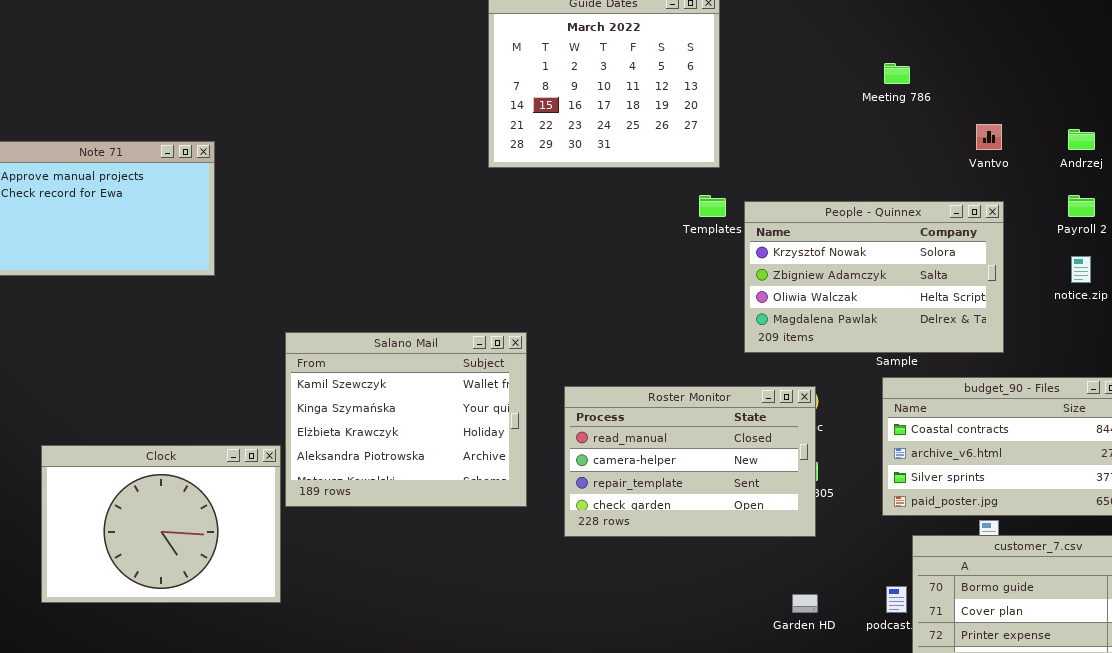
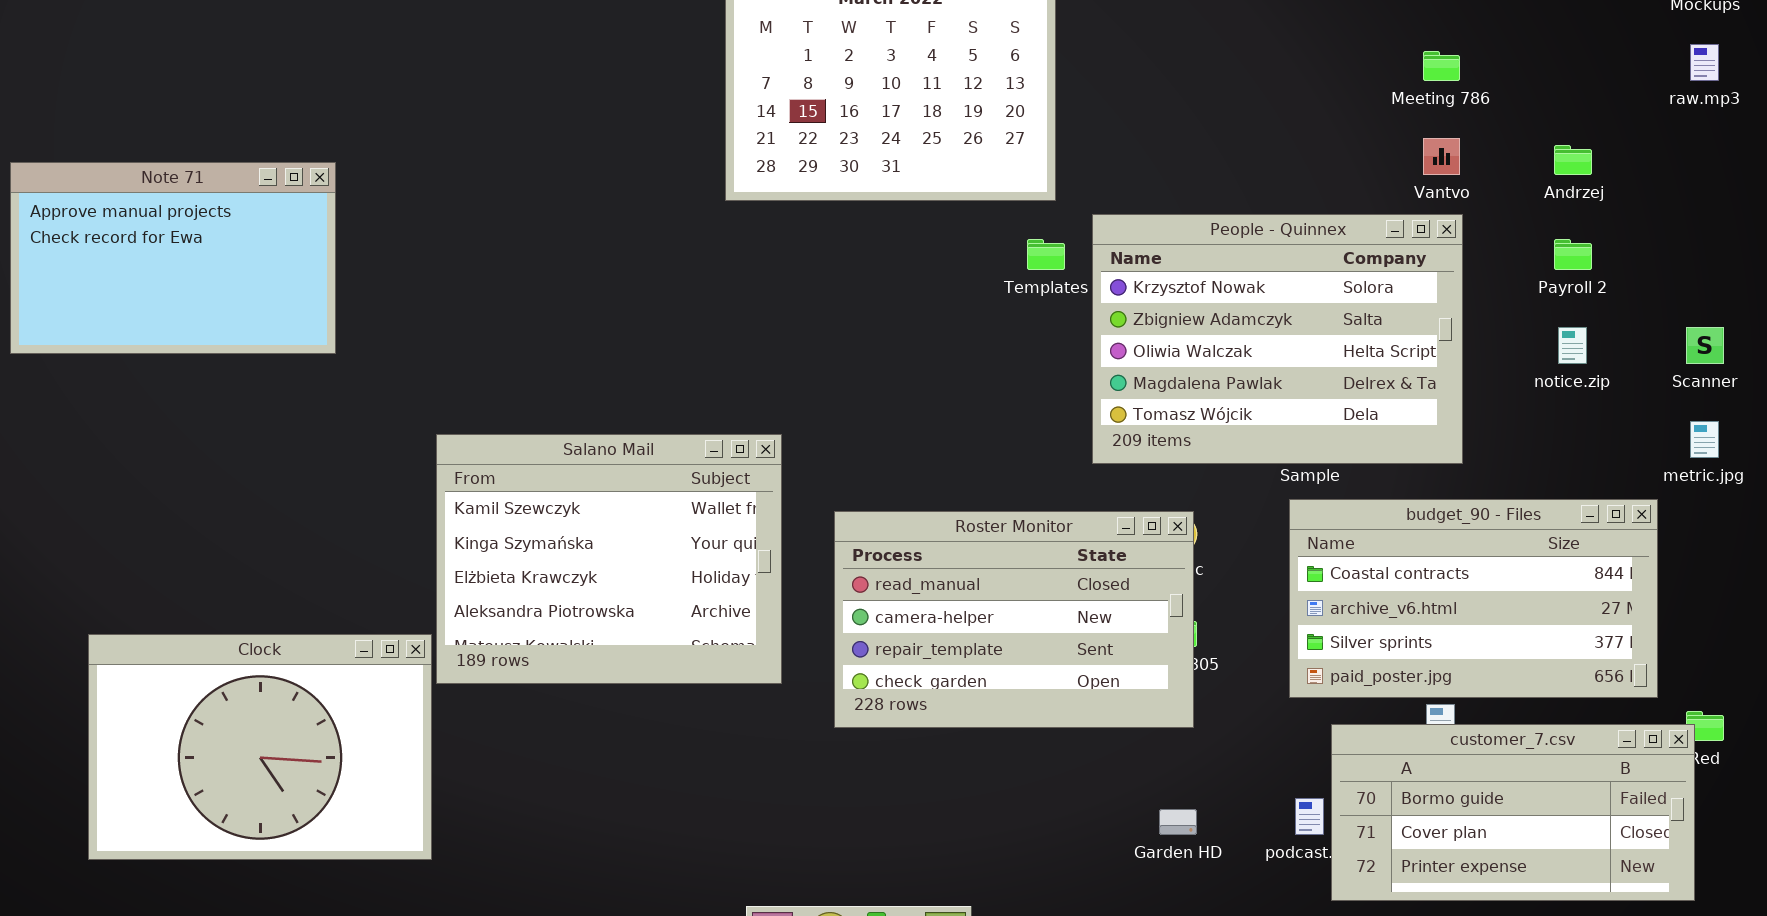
Meeting 786: [884,63,910,84] -> [1423,51,1460,81], moved
People - Quinnex: [744,201,1004,353] -> [1092,214,1463,464], resized
Clock: [41,445,281,603] -> [88,634,432,860], moved

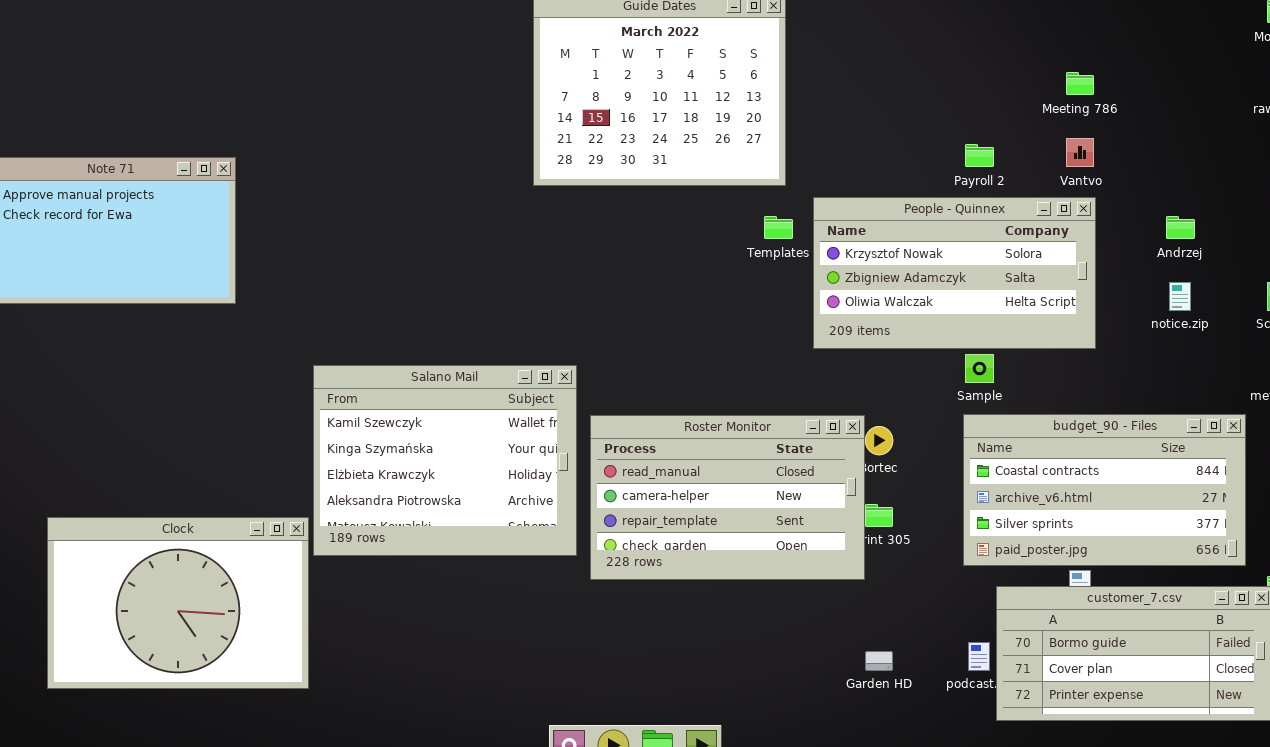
Andrzej: [1554,145,1592,175] -> [1166,216,1195,239], moved
People - Quinnex: [1092,214,1463,464] -> [813,197,1096,349], resized
Payroll 2: [1554,239,1592,270] -> [965,144,994,167], moved
Roster Monitor: [834,511,1194,728] -> [590,415,865,580], moved

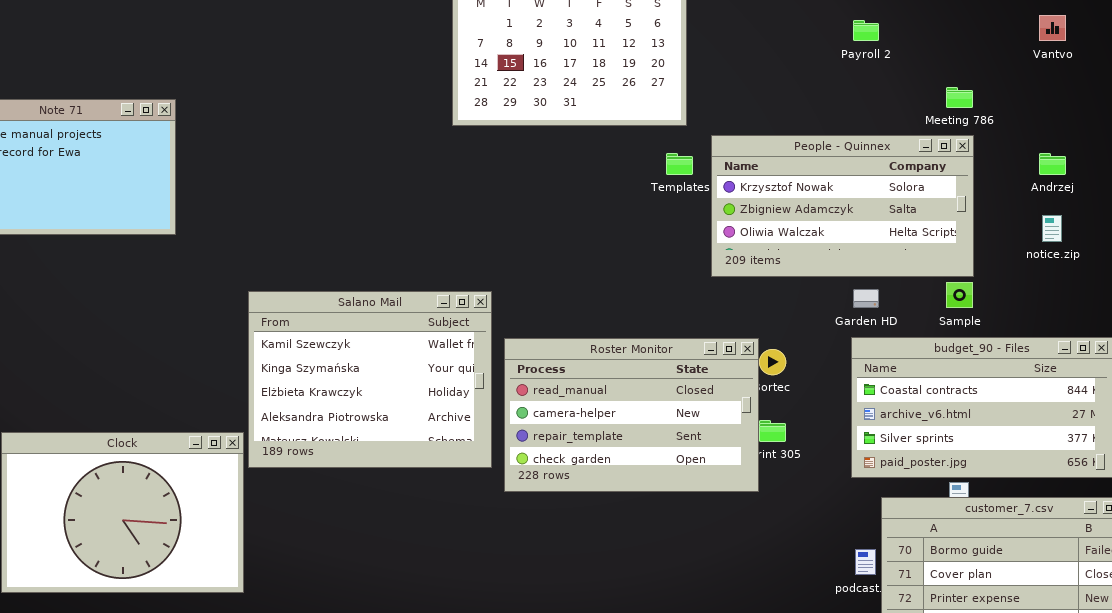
Meeting 786: [1066,72,1094,95] -> [946,87,973,108], moved
Vantvo: [1066,138,1094,167] -> [1039,15,1066,41], moved
Payroll 2: [965,144,994,167] -> [853,20,879,41], moved
Sample: [965,354,994,383] -> [946,282,973,308], moved
Garden HD: [865,651,893,671] -> [853,289,879,308], moved

